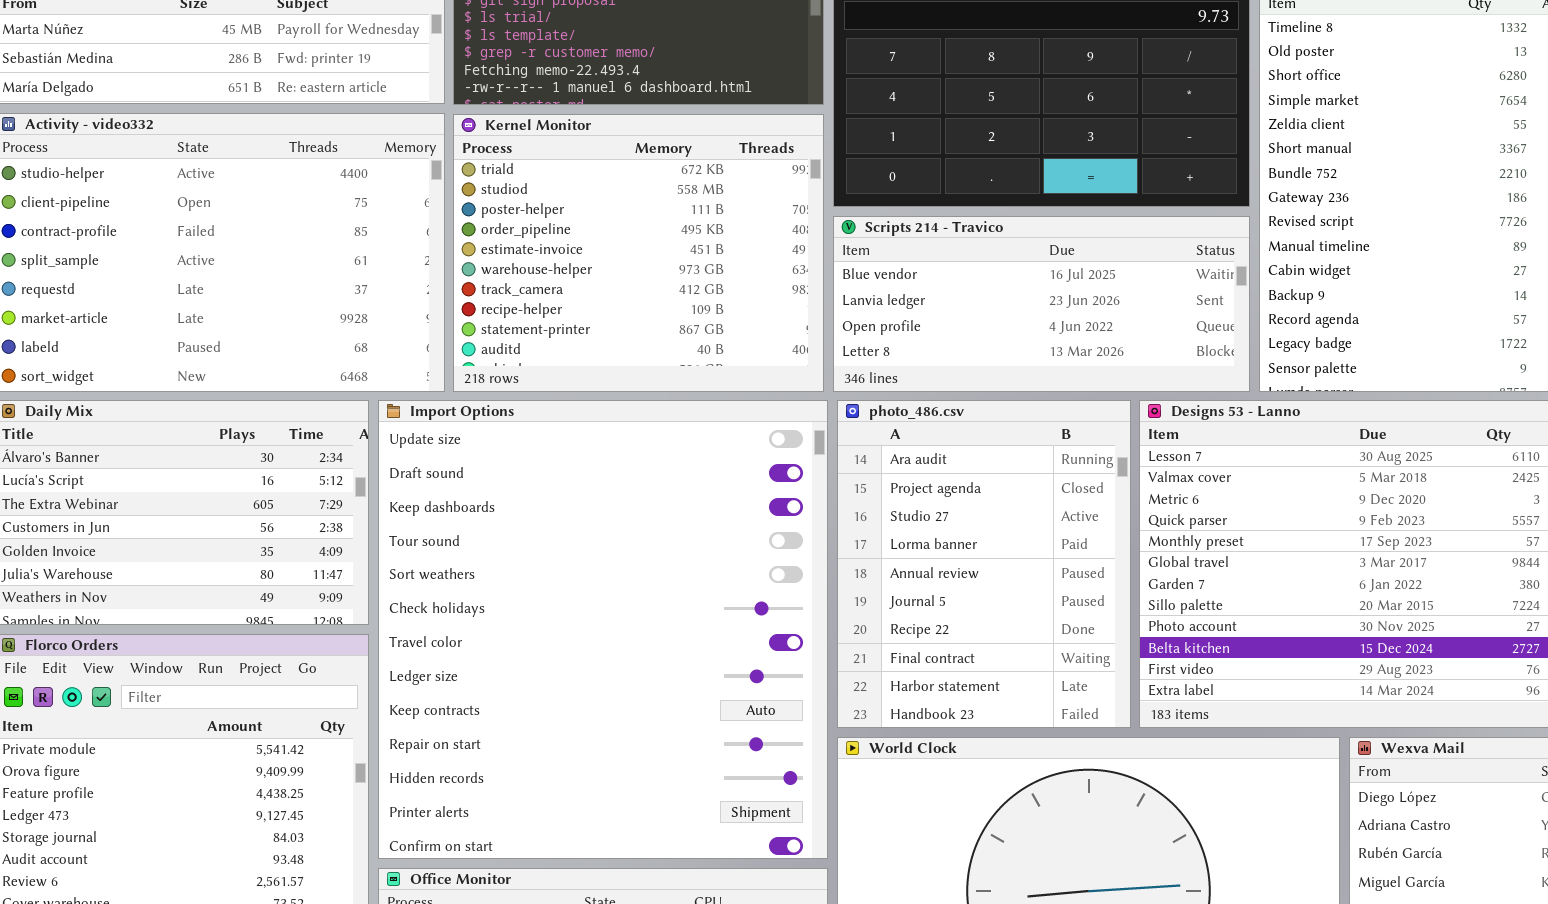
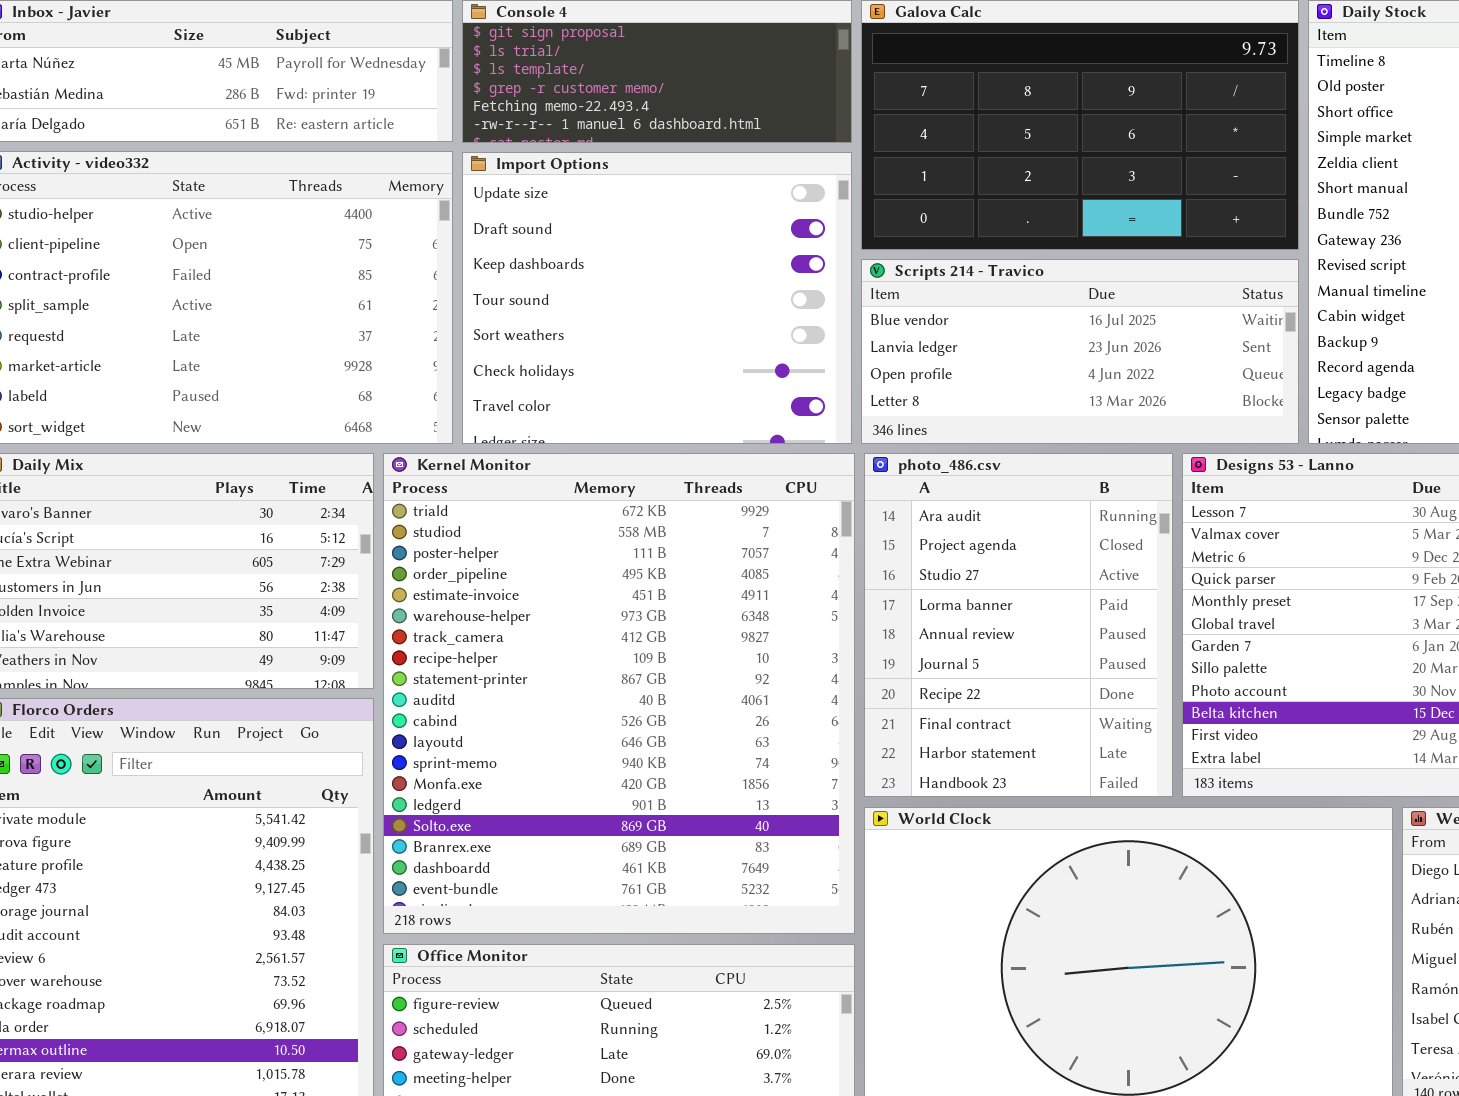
Kernel Monitor: [453,114,824,392] -> [383,453,855,934], moved, resized
Import Options: [378,400,828,859] -> [462,152,852,444], moved, resized

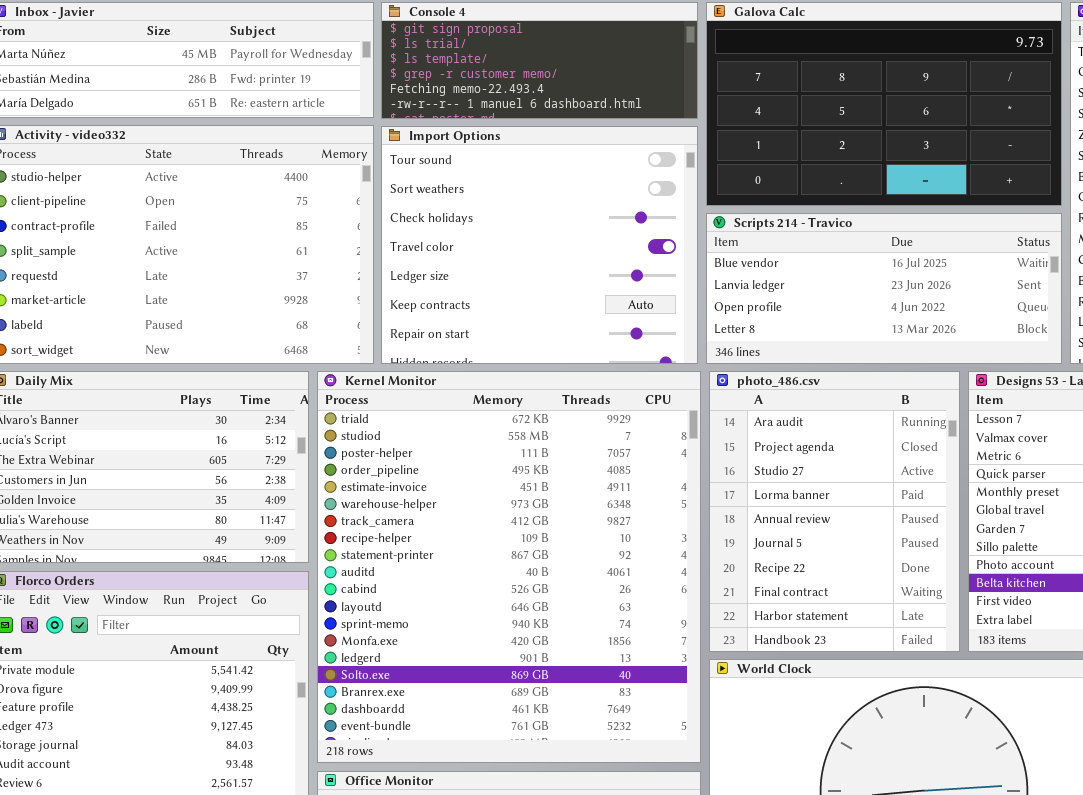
Import Options: [462,152,852,444] -> [381,126,698,364], scrolled down 3 rows

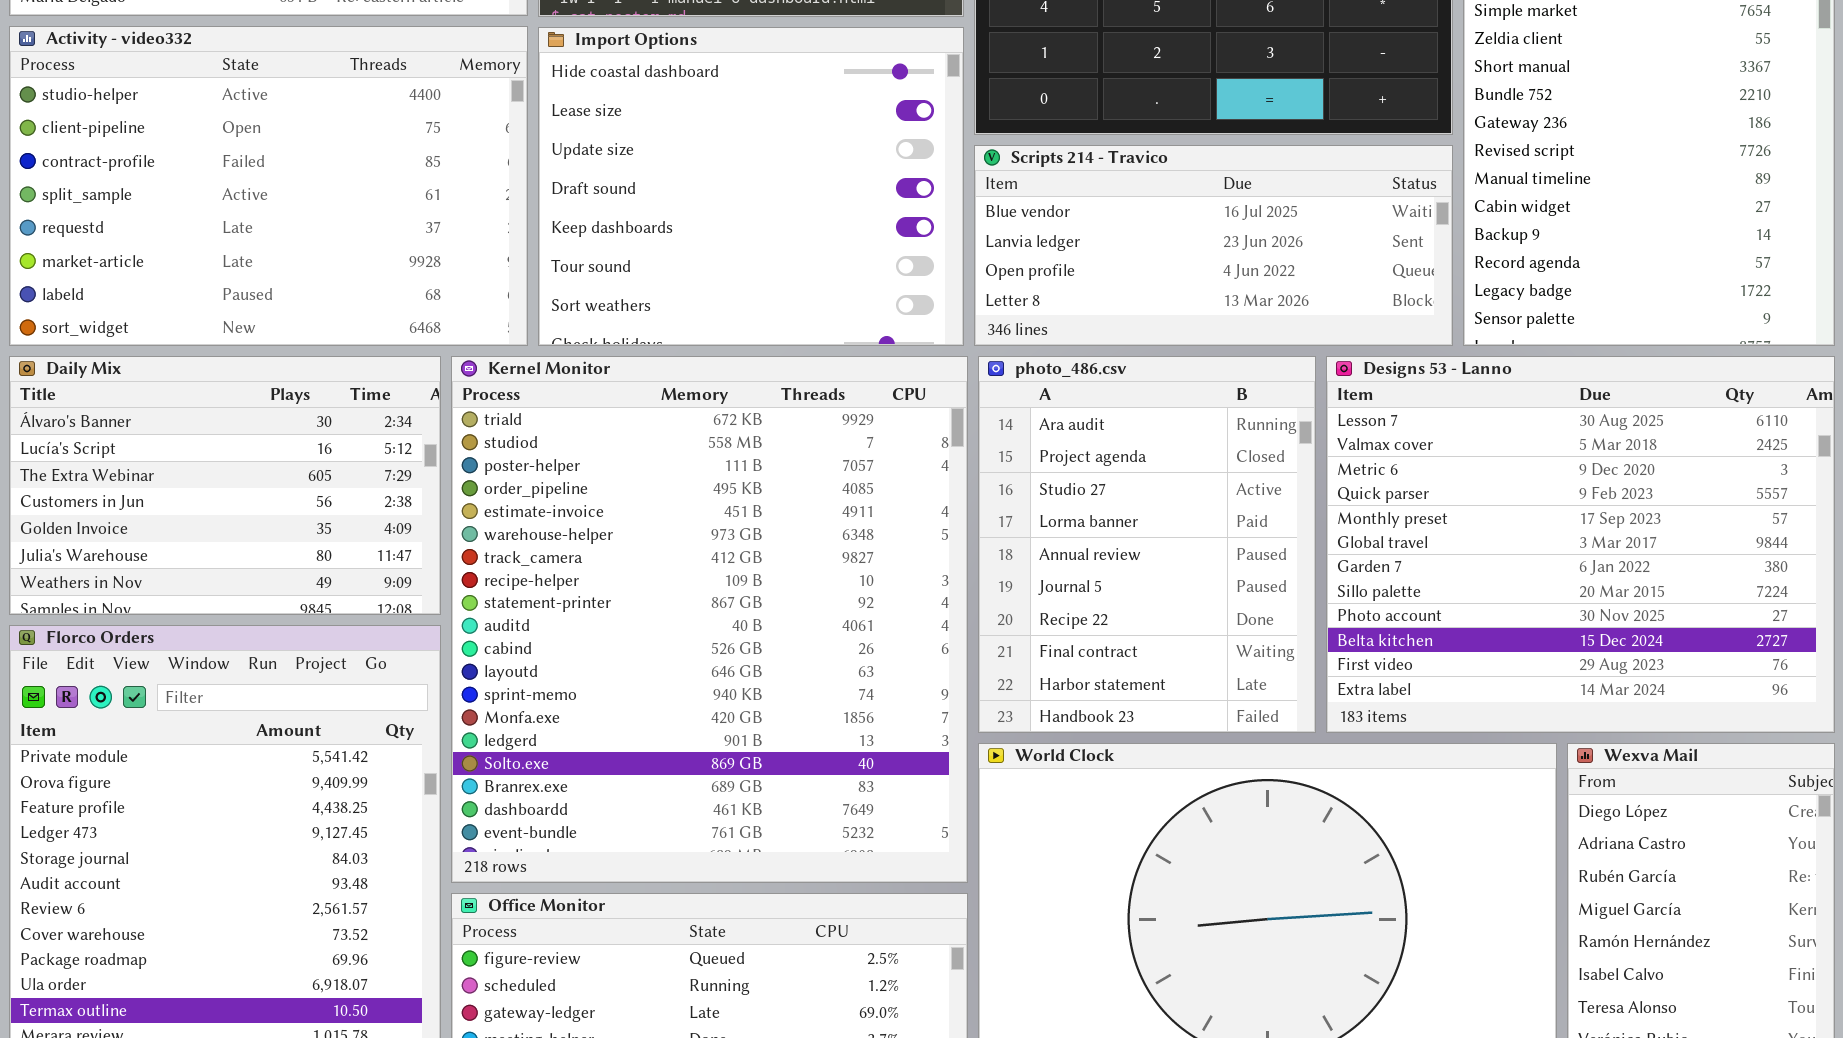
Import Options: [381,126,698,364] -> [538,27,964,346], scrolled up 5 rows

